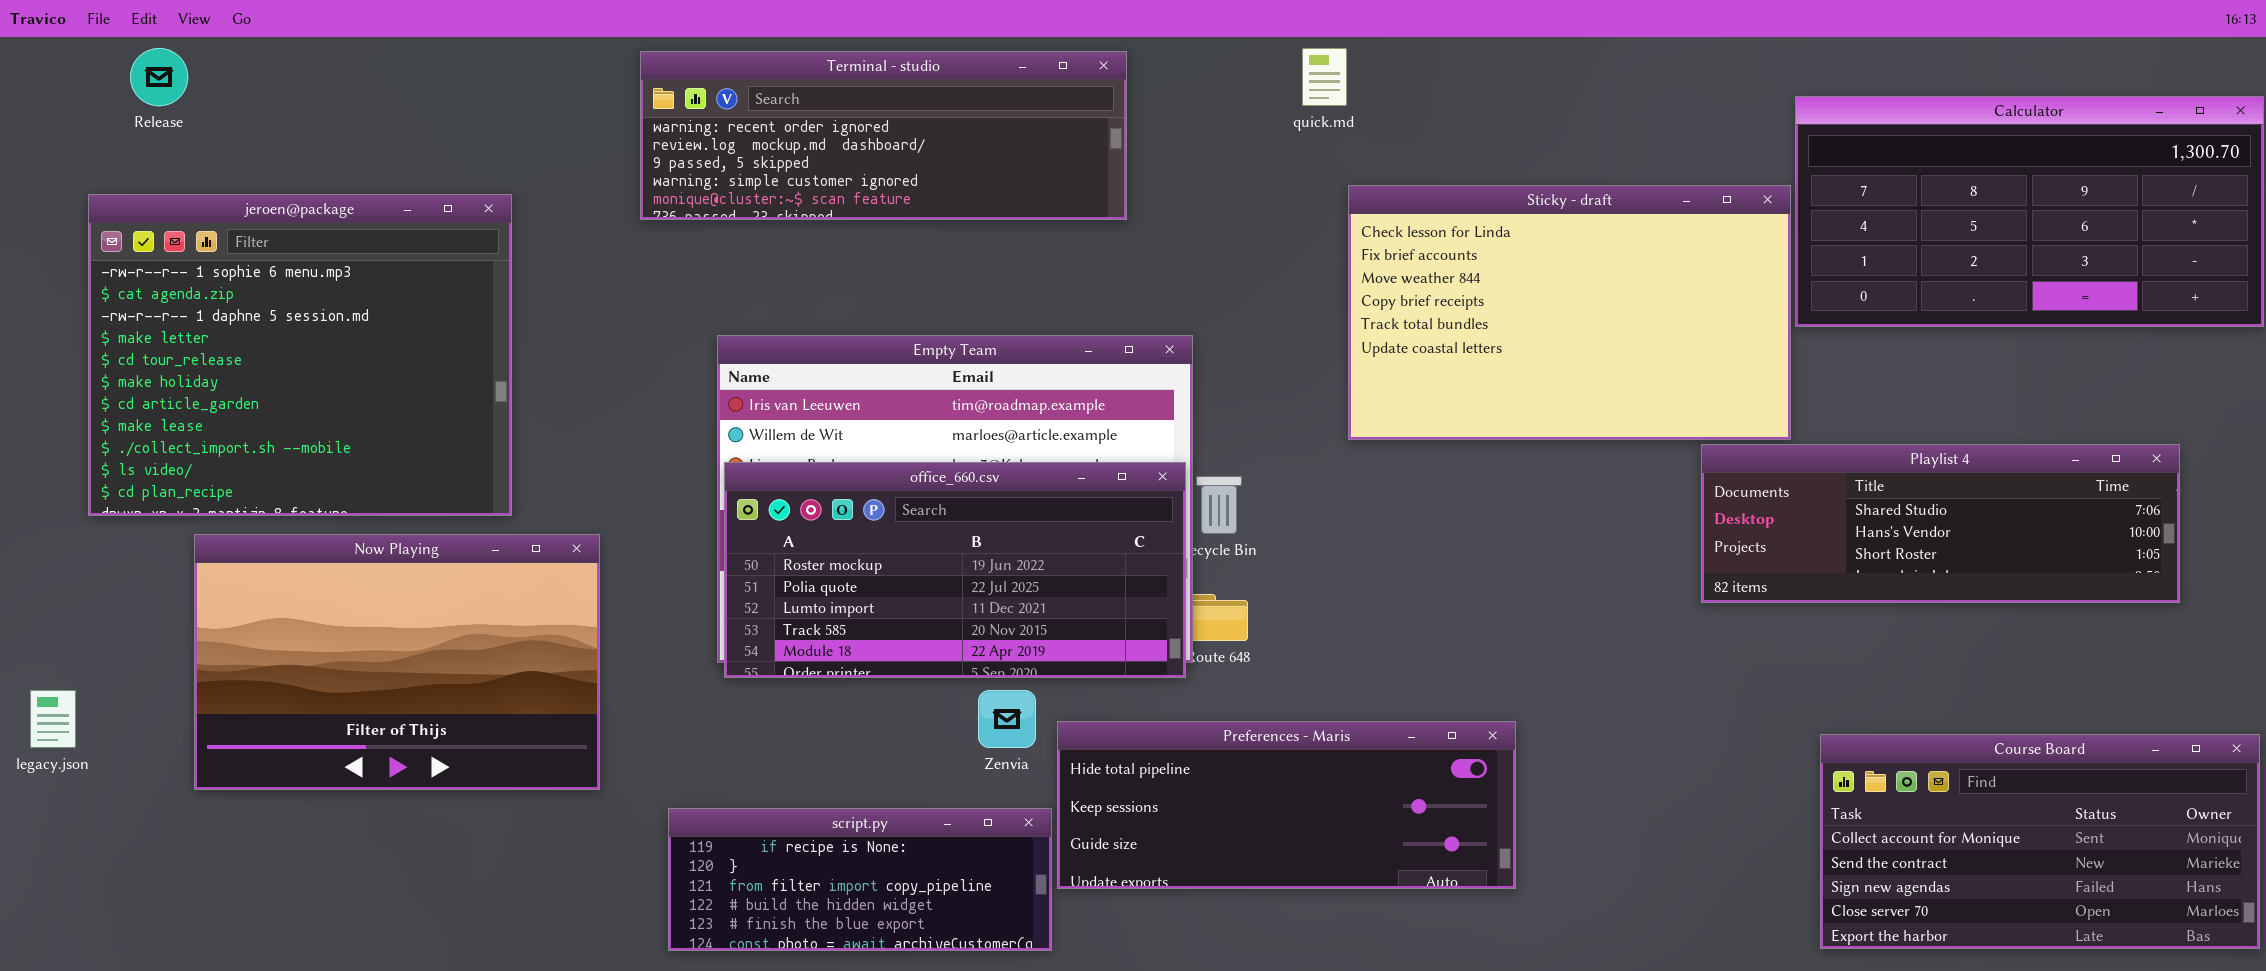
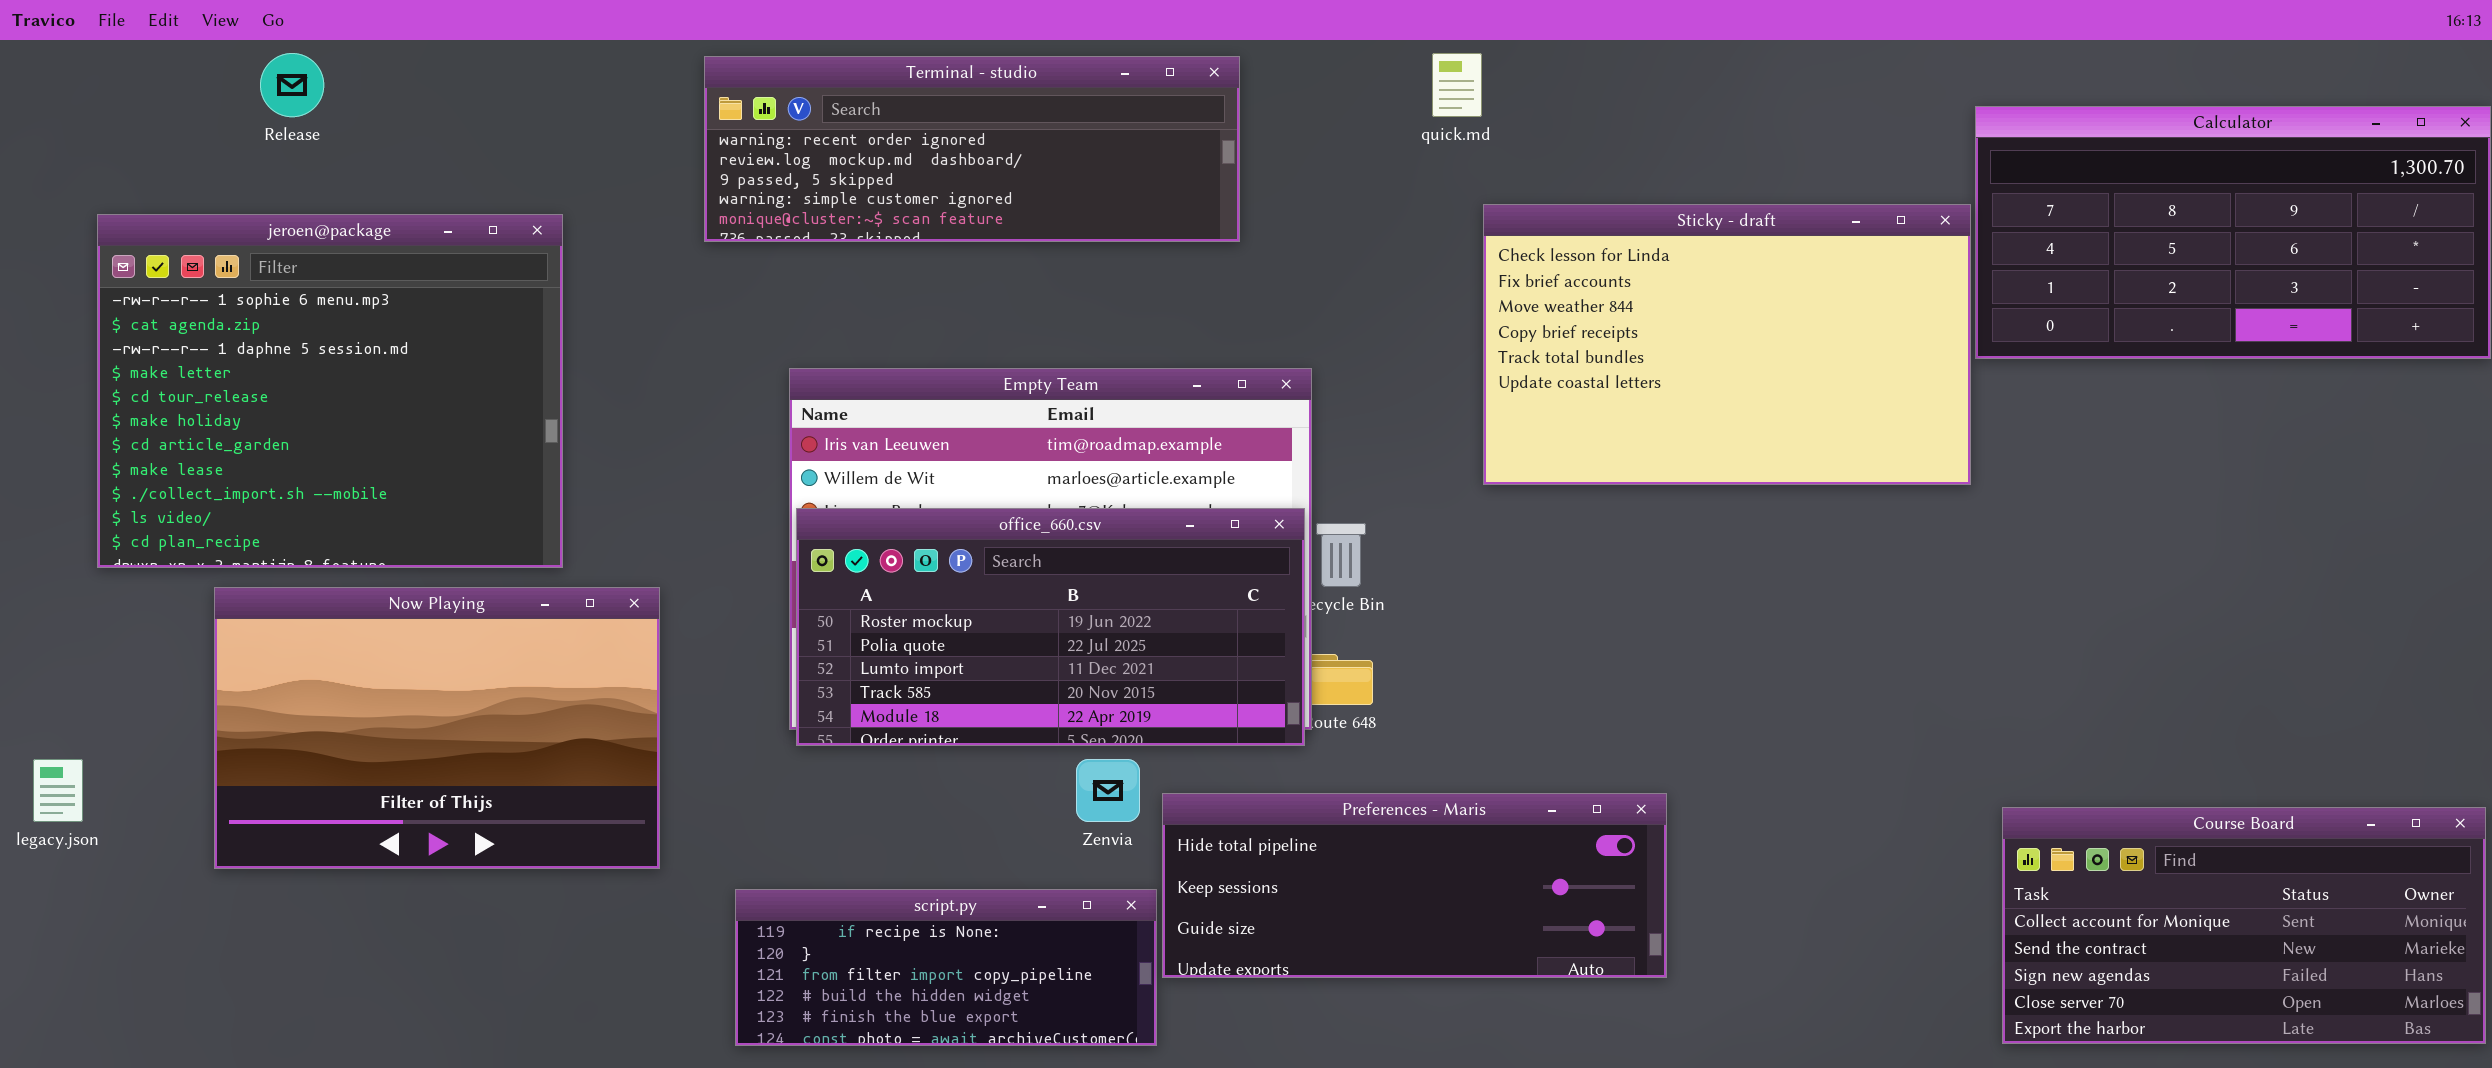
Release: [130,48,188,106] -> [260,53,324,117], moved
Playlist 4: [1701,444,2180,603] -> none, closed

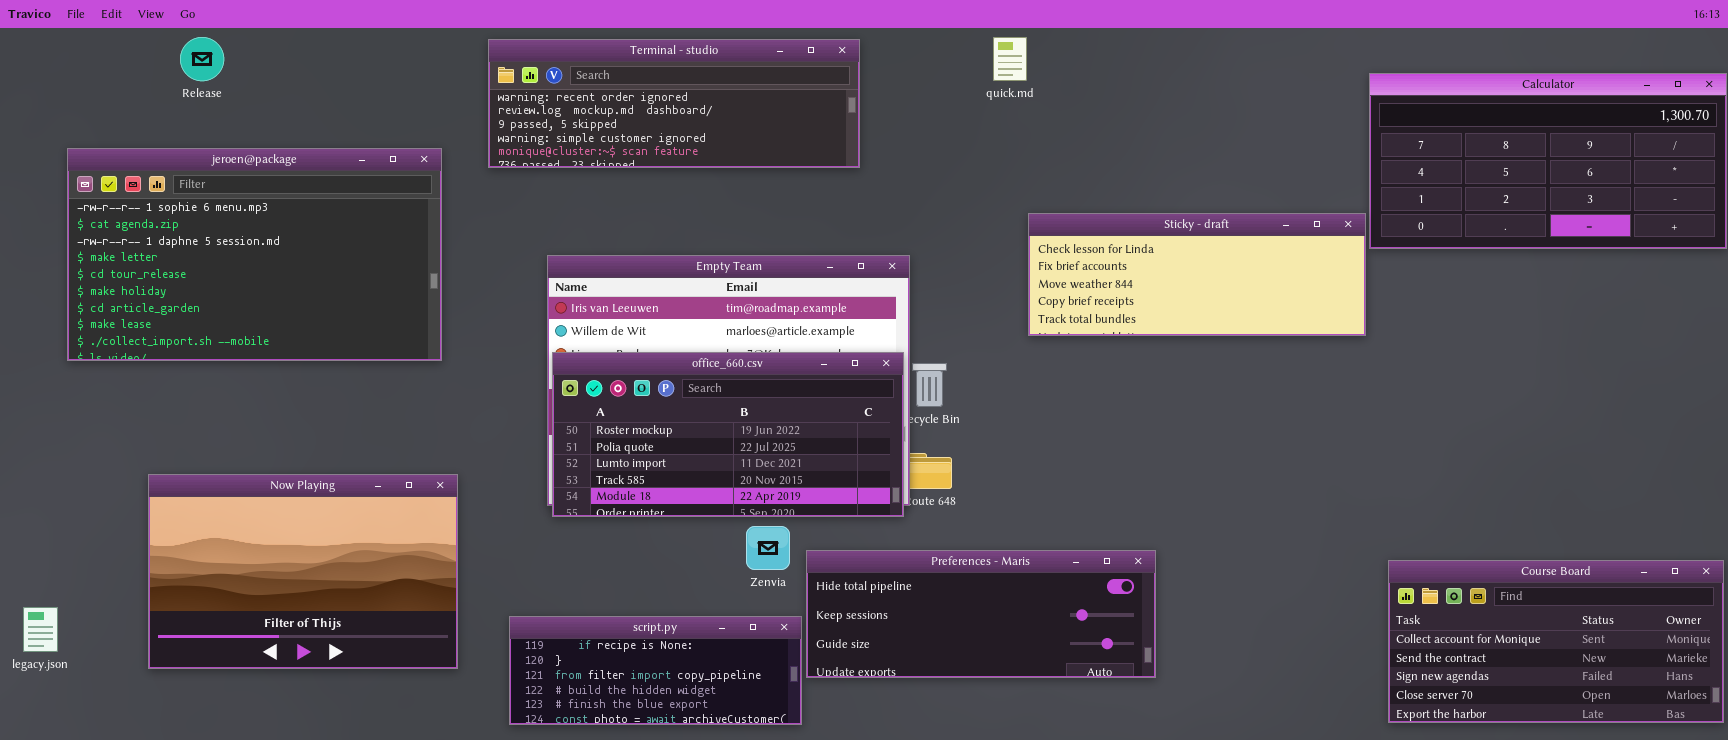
Sticky - draft: [1483,204,1971,485] -> [1028,213,1366,336], resized
jeroen@package: [97,214,563,568] -> [67,148,442,361], resized
Now Playing: [214,587,660,869] -> [148,474,458,669], moved
legacy.json: [33,759,83,822] -> [23,607,58,652], moved

